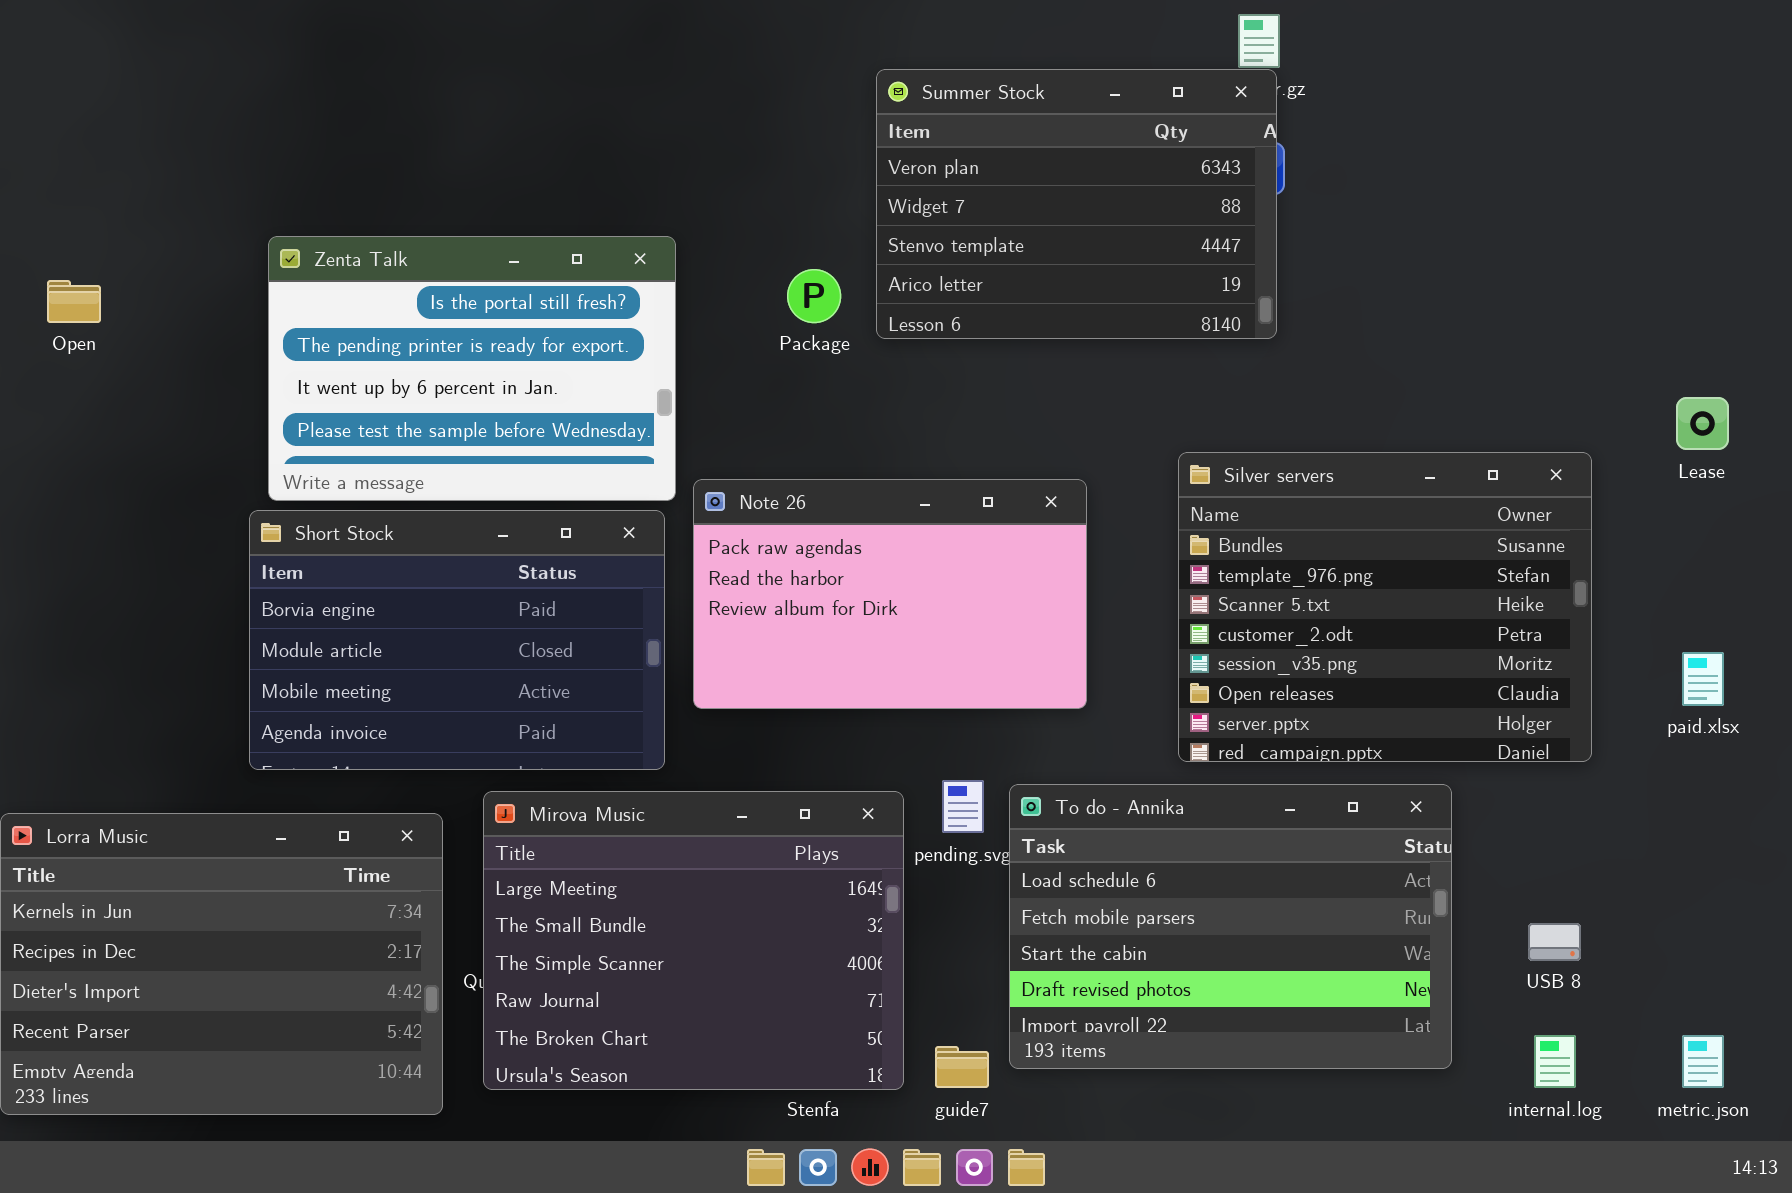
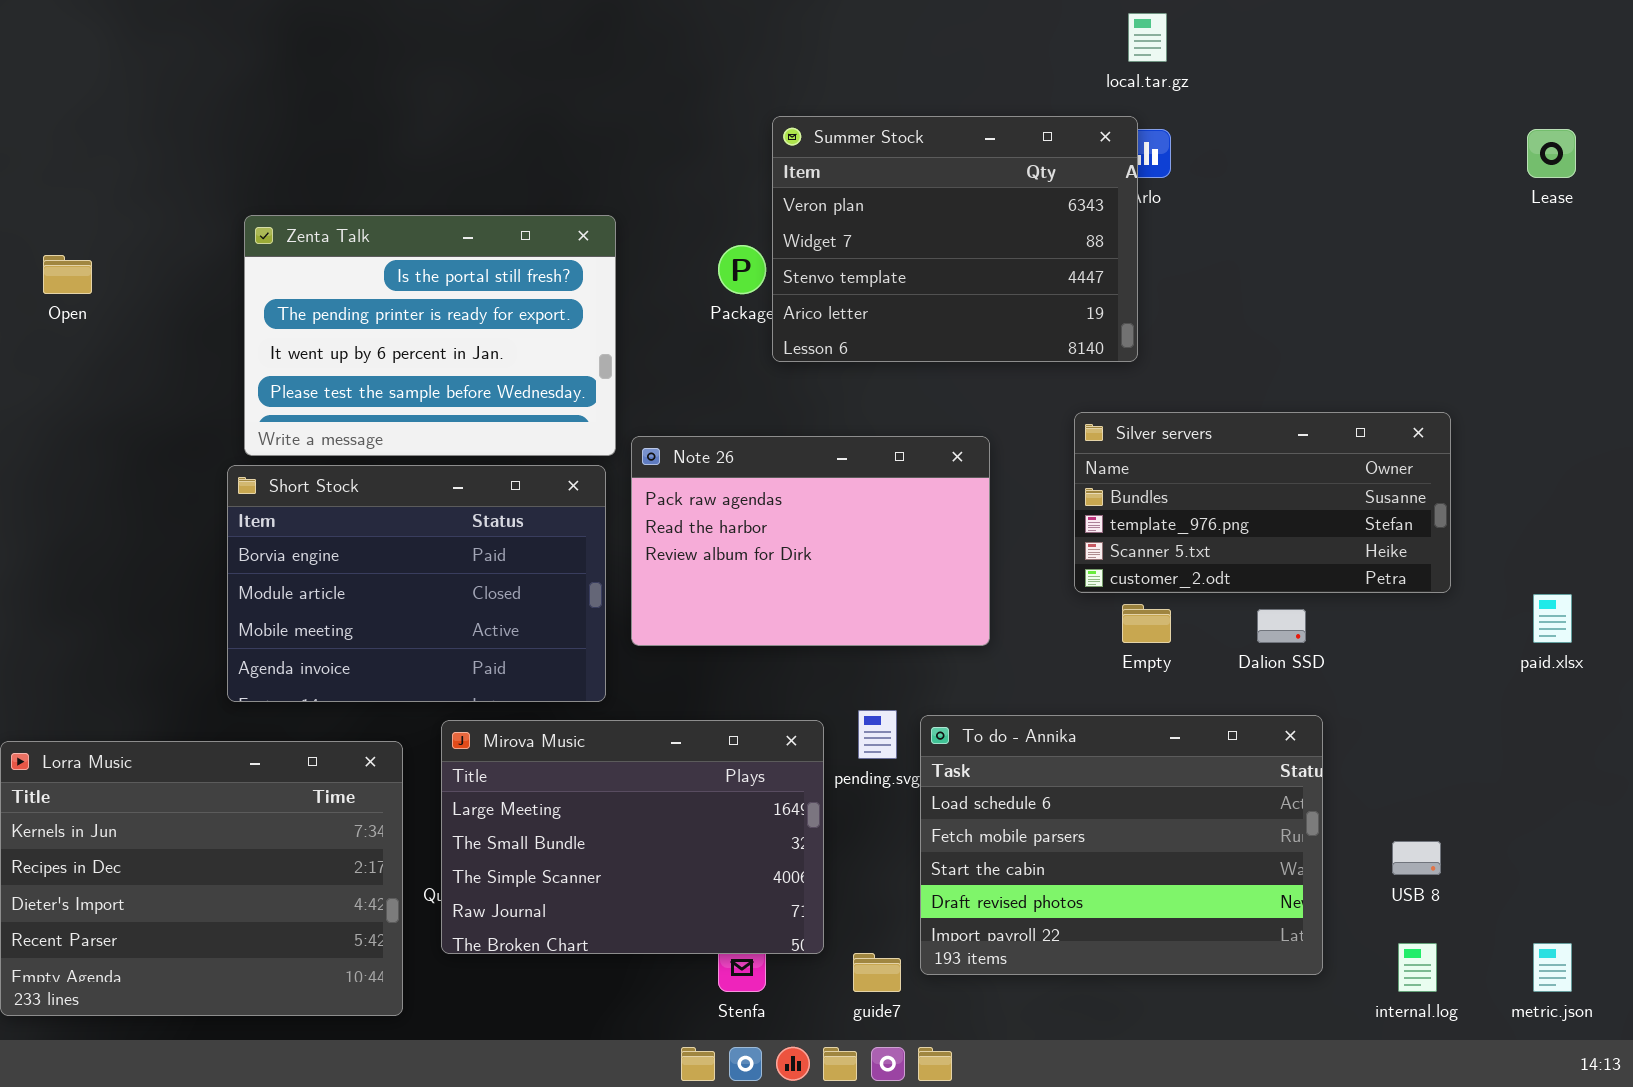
Summer Stock: [876,69,1277,339] -> [772,116,1138,362], moved
Lease: [1676,397,1729,450] -> [1527,129,1576,178], moved
Silver servers: [1178,452,1592,762] -> [1074,412,1451,593], resized
Mirova Music: [483,791,904,1090] -> [441,720,824,954], resized

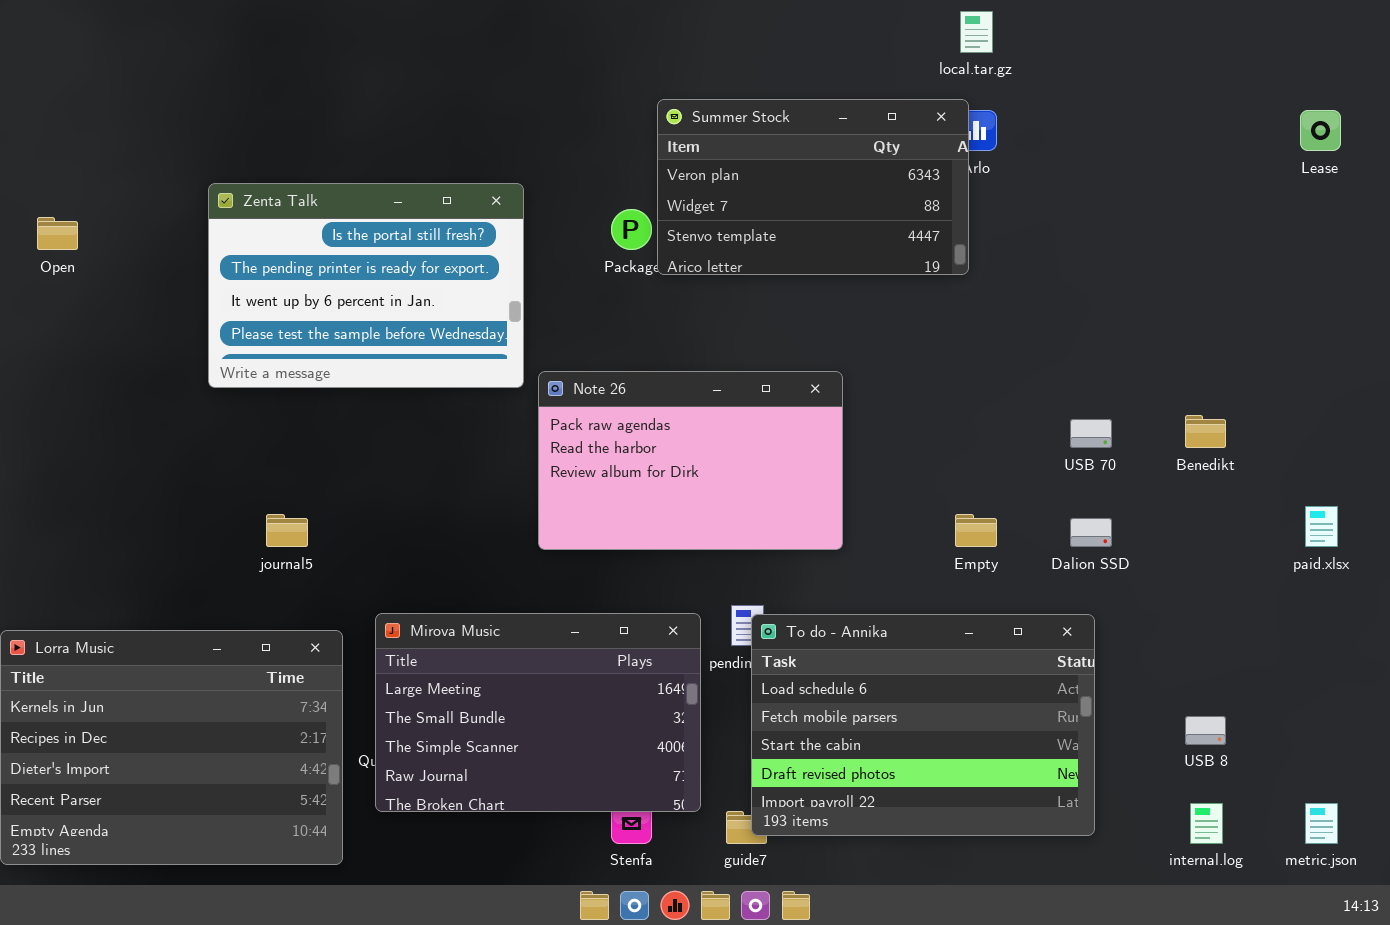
Summer Stock: [772,116,1138,362] -> [657,99,969,275], resized
Silver servers: [1074,412,1451,593] -> none, closed
Short Stock: [227,465,606,702] -> none, closed
To do - Annika: [920,715,1323,975] -> [751,614,1095,836], moved

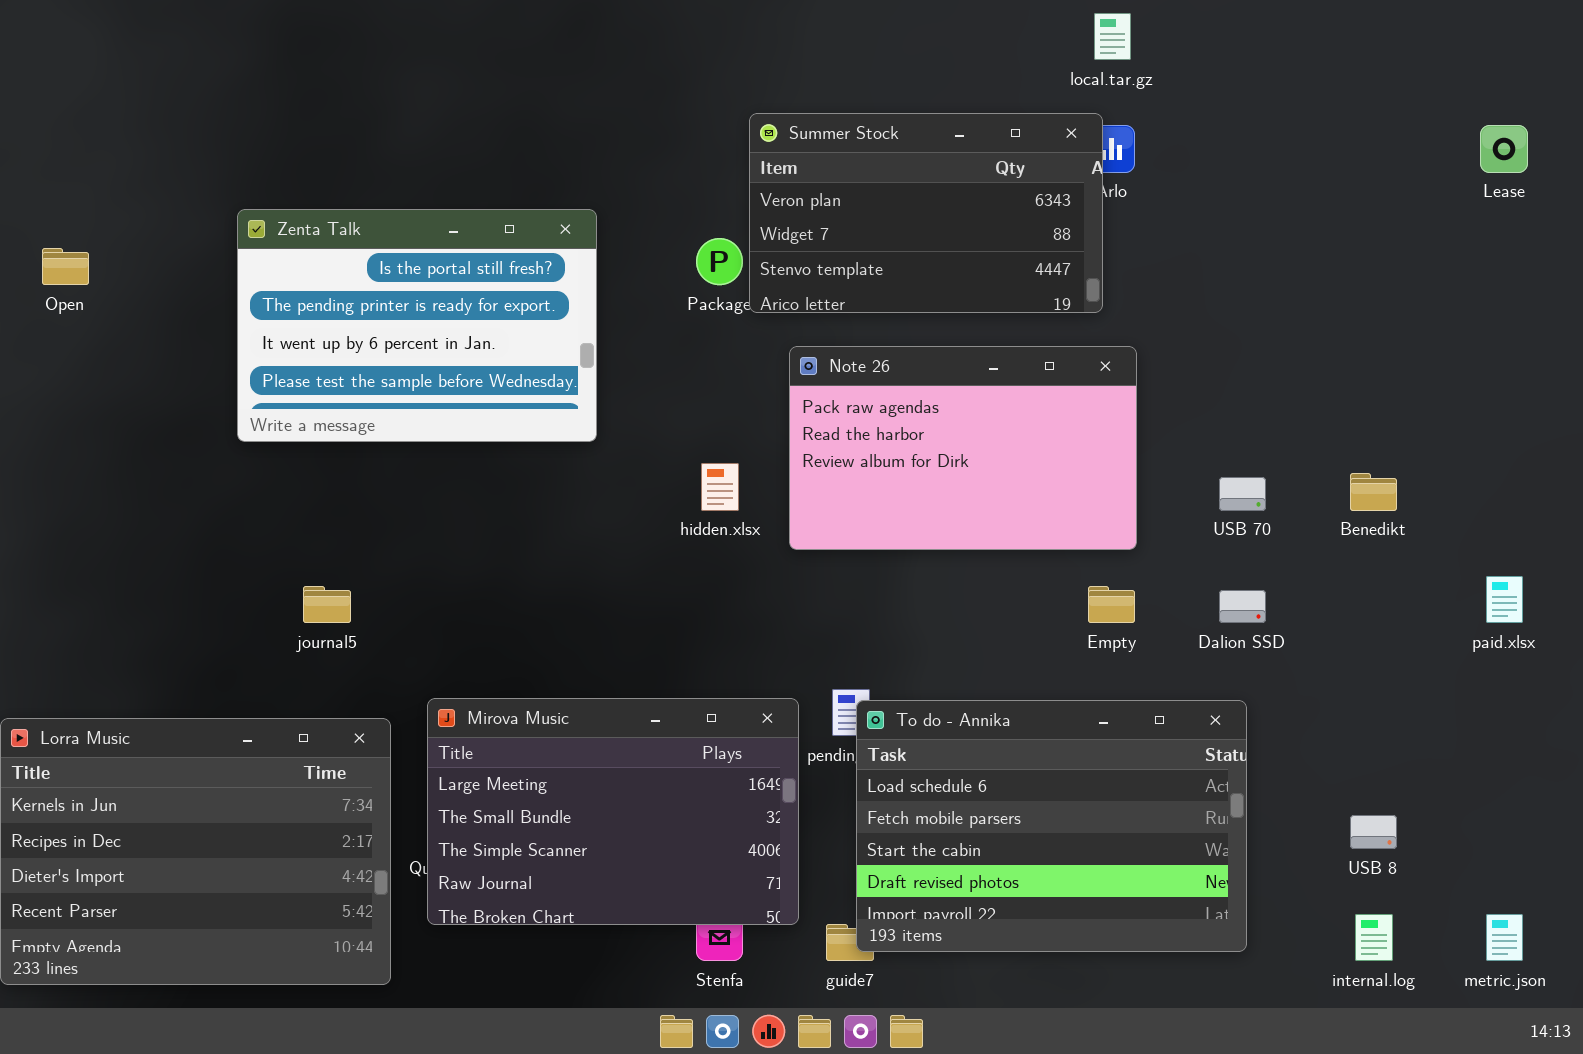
Note 26: [538,371,843,550] -> [789,346,1137,550], moved

